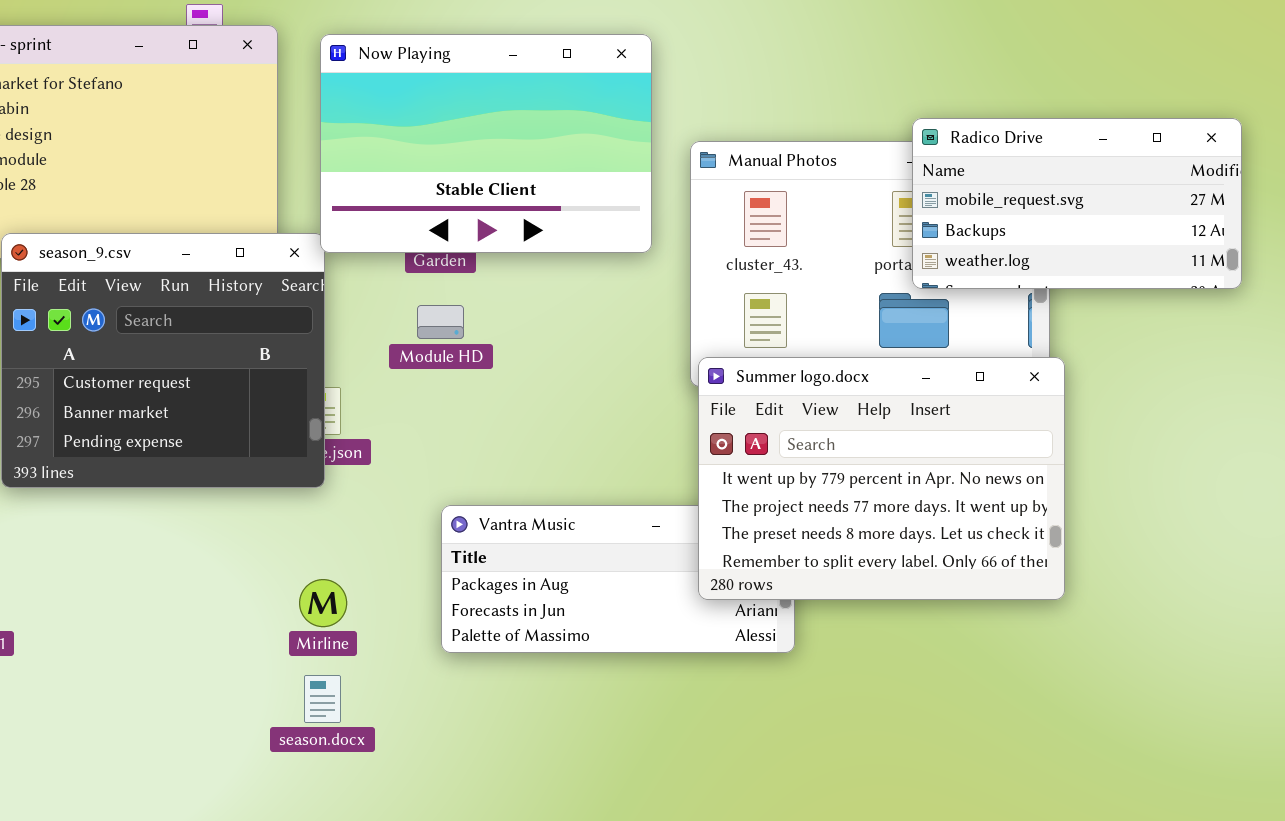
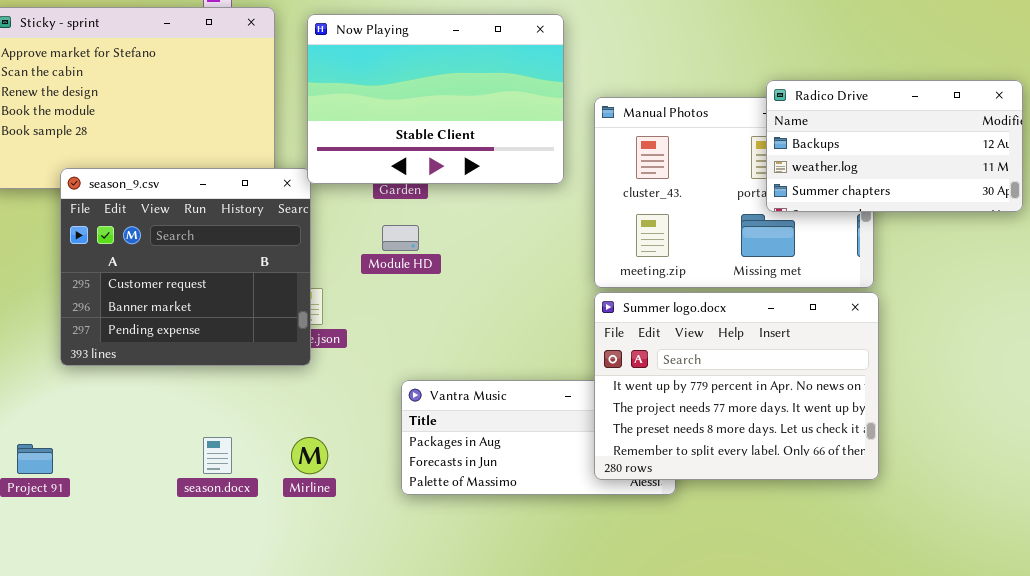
Radico Drive: [912,118,1242,289] -> [766,80,1023,212], scrolled down 1 row
Summer logo.docx: [698,357,1065,600] -> [594,292,879,480], moved
season.docx: [304,675,341,723] -> [203,437,232,474], moved

